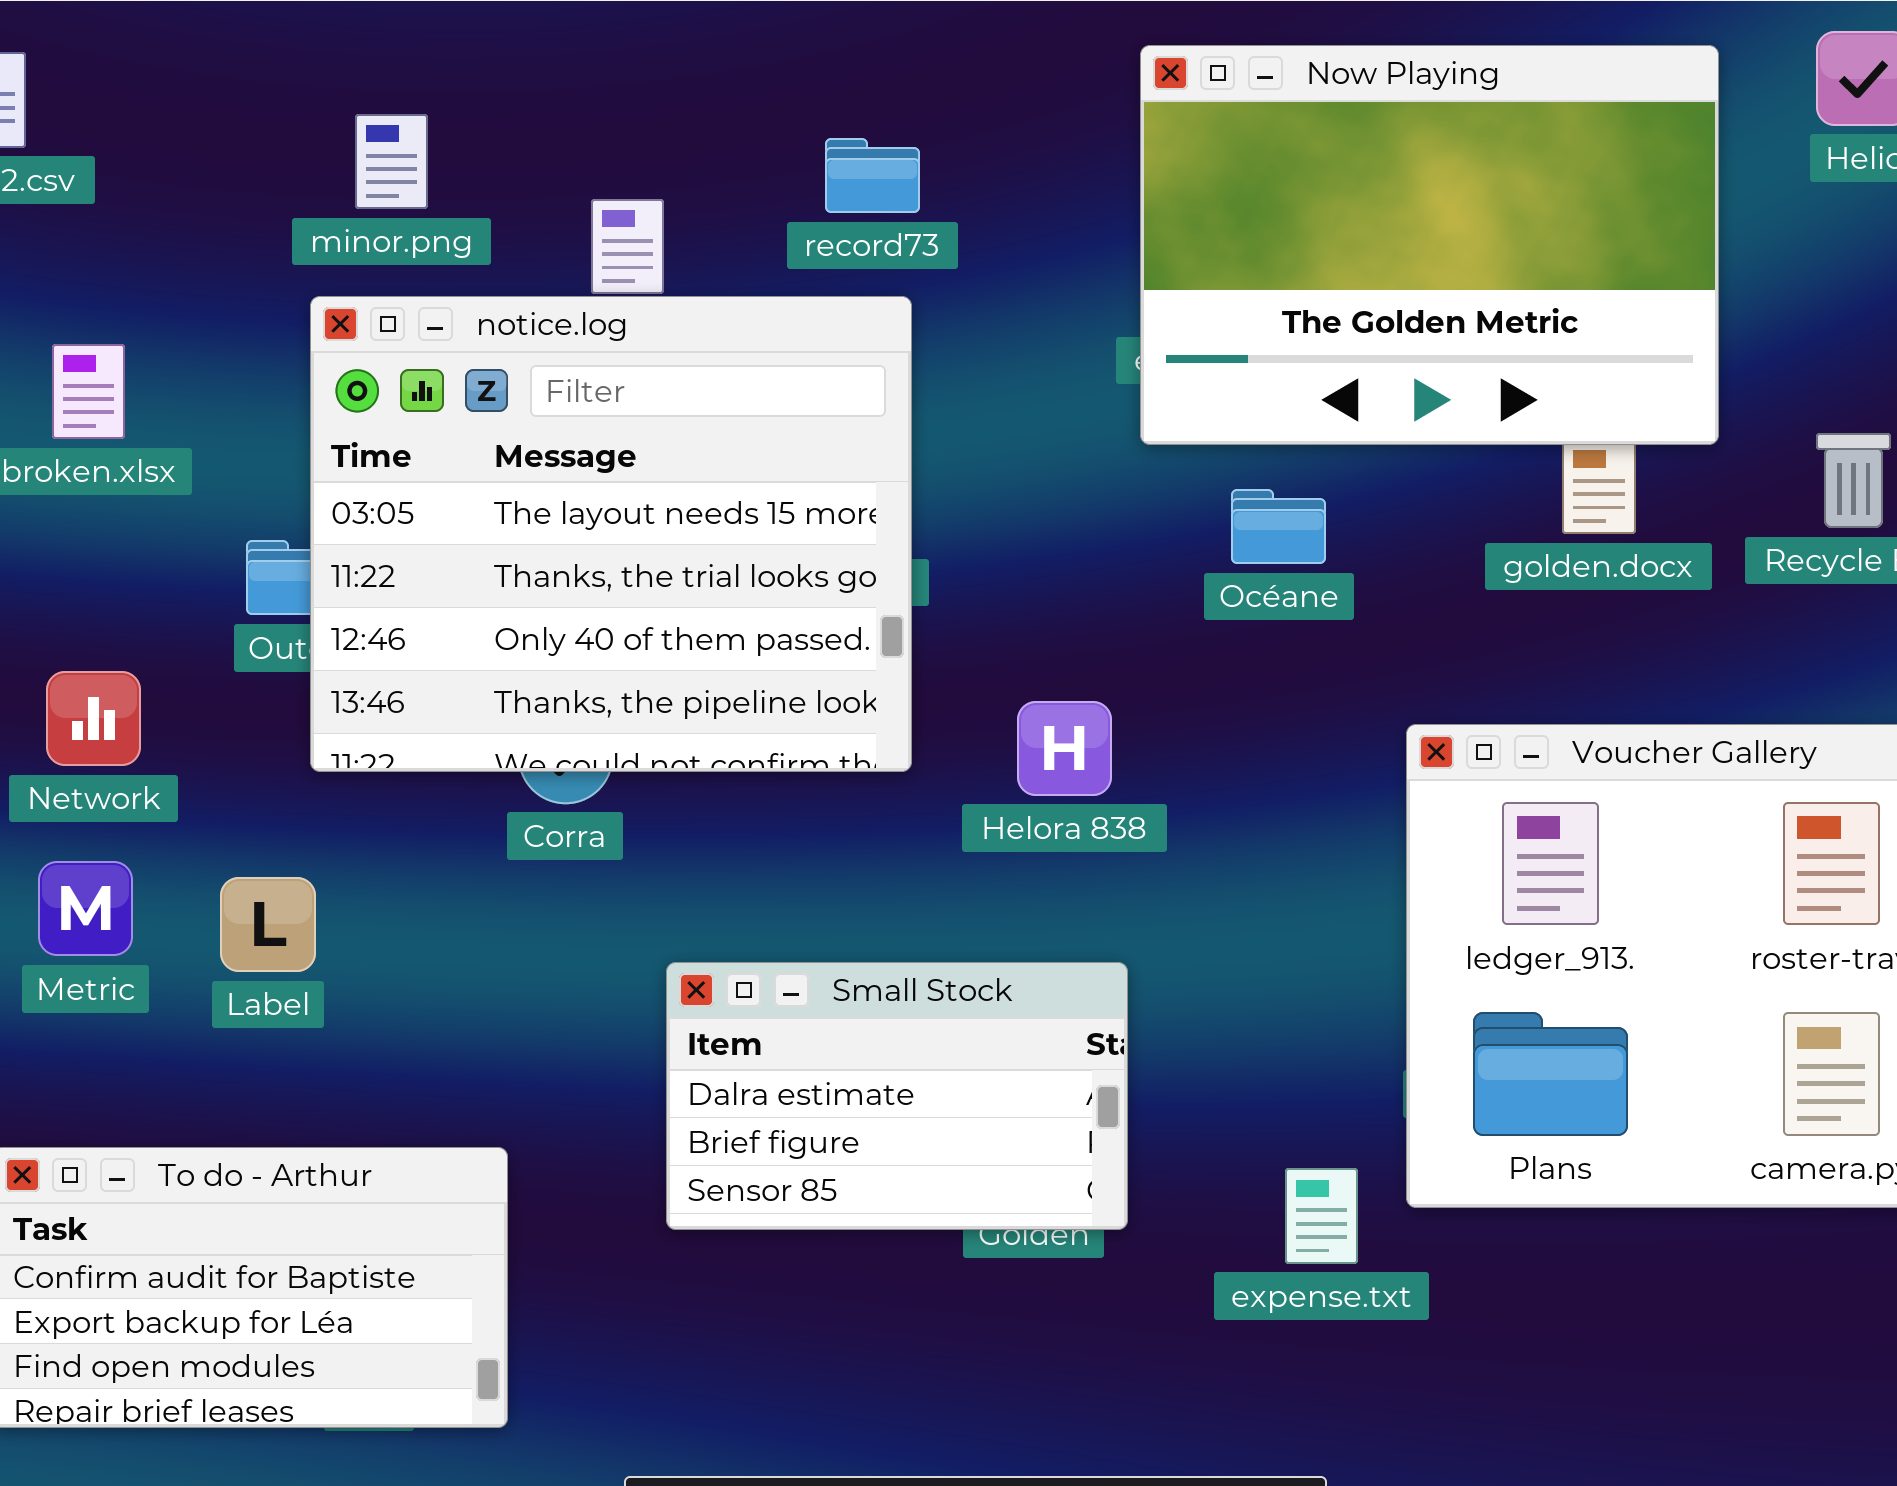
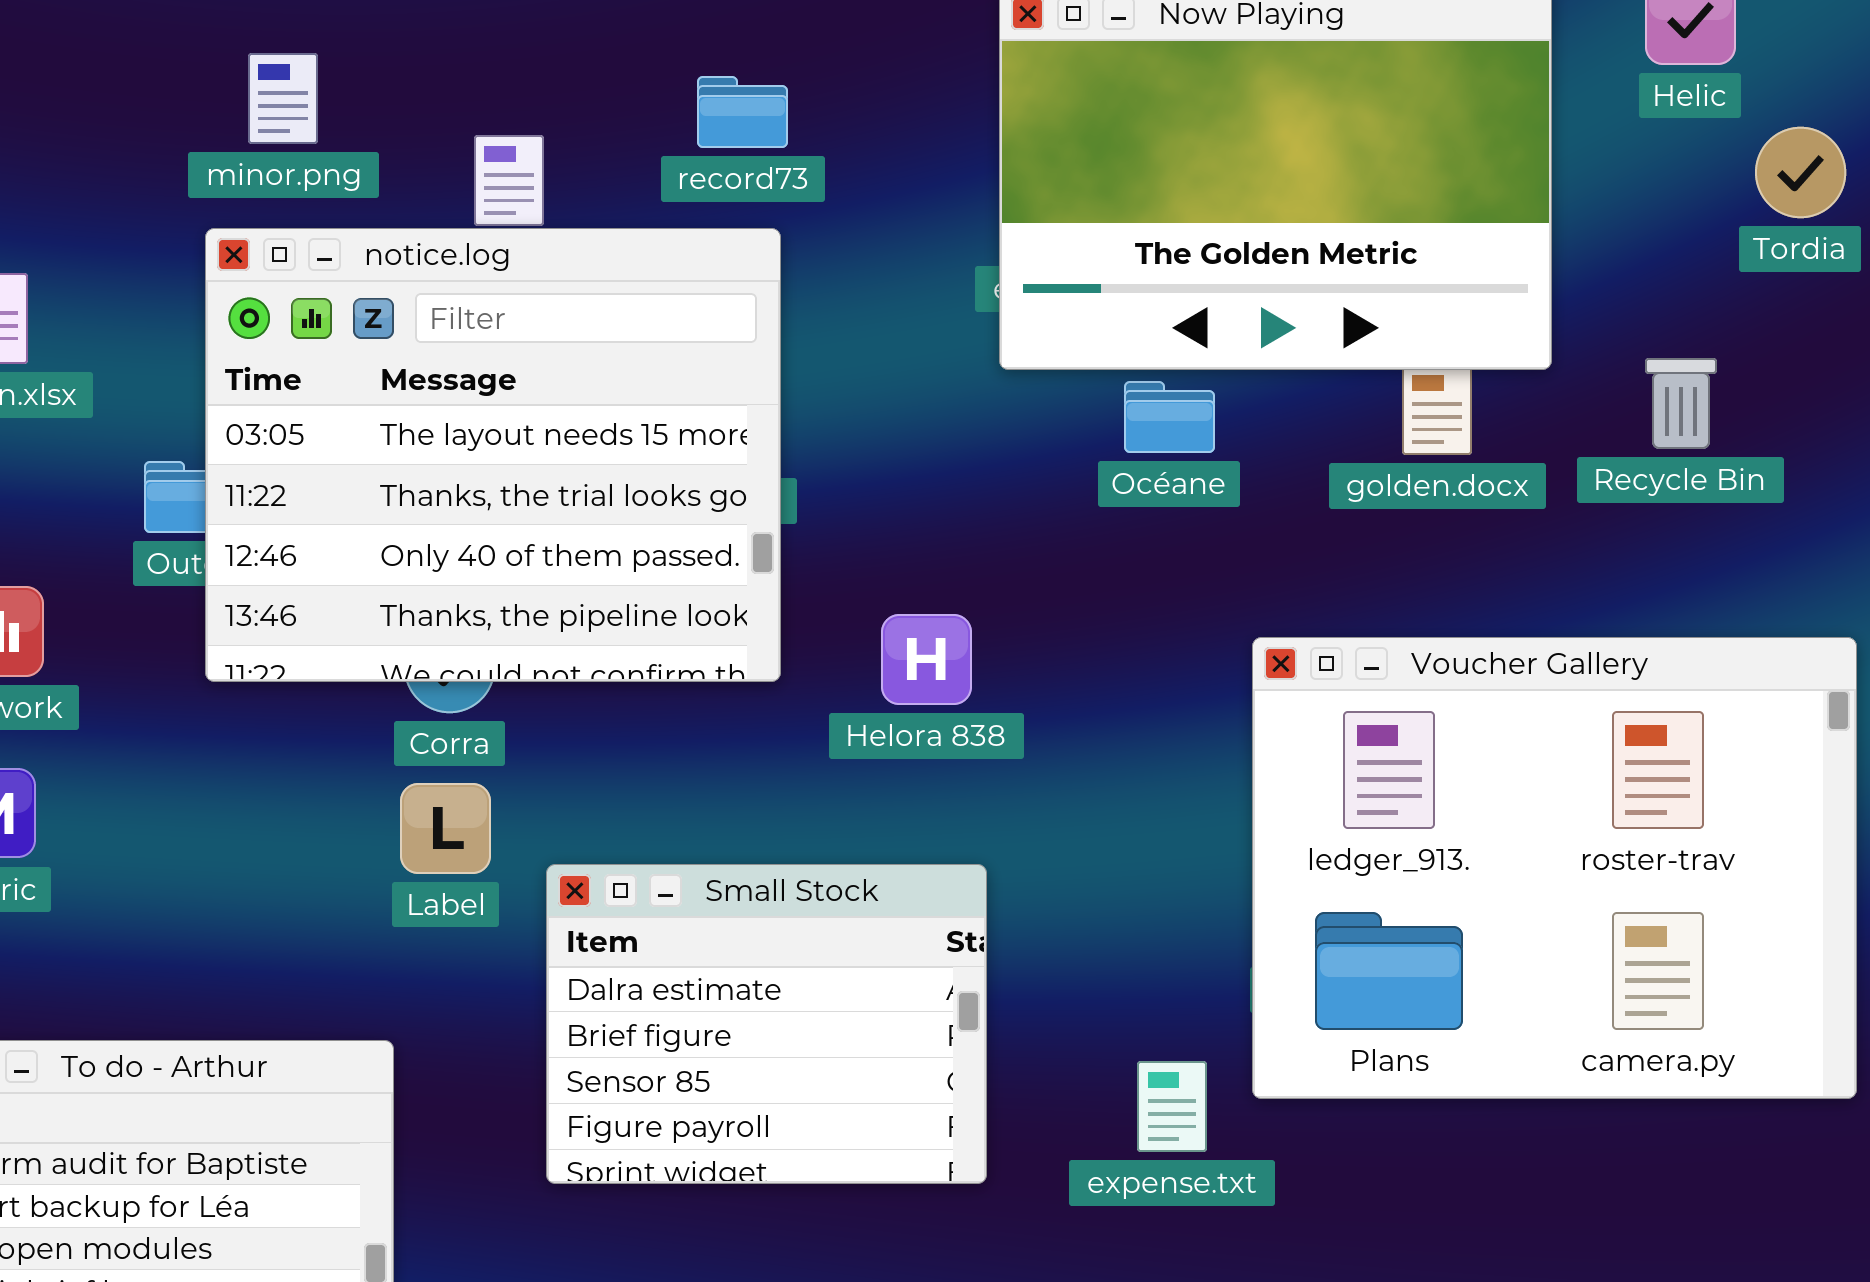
Océane: [1231,489,1326,564] -> [1124,381,1215,453], moved
Label: [220,877,316,972] -> [400,783,491,874], moved
Small Stock: [666,962,1128,1230] -> [546,864,987,1184], resized

